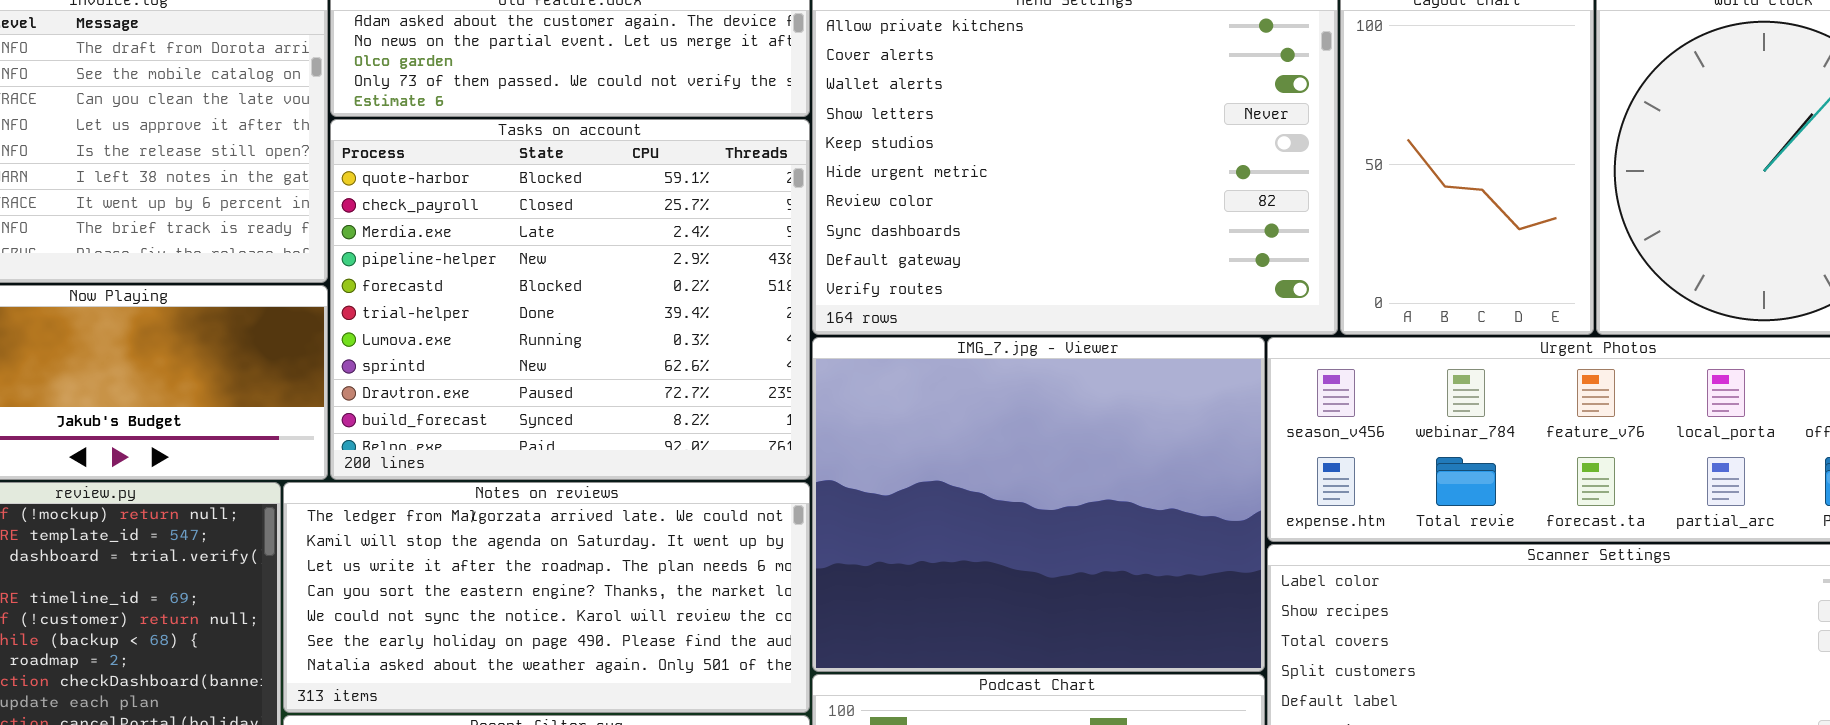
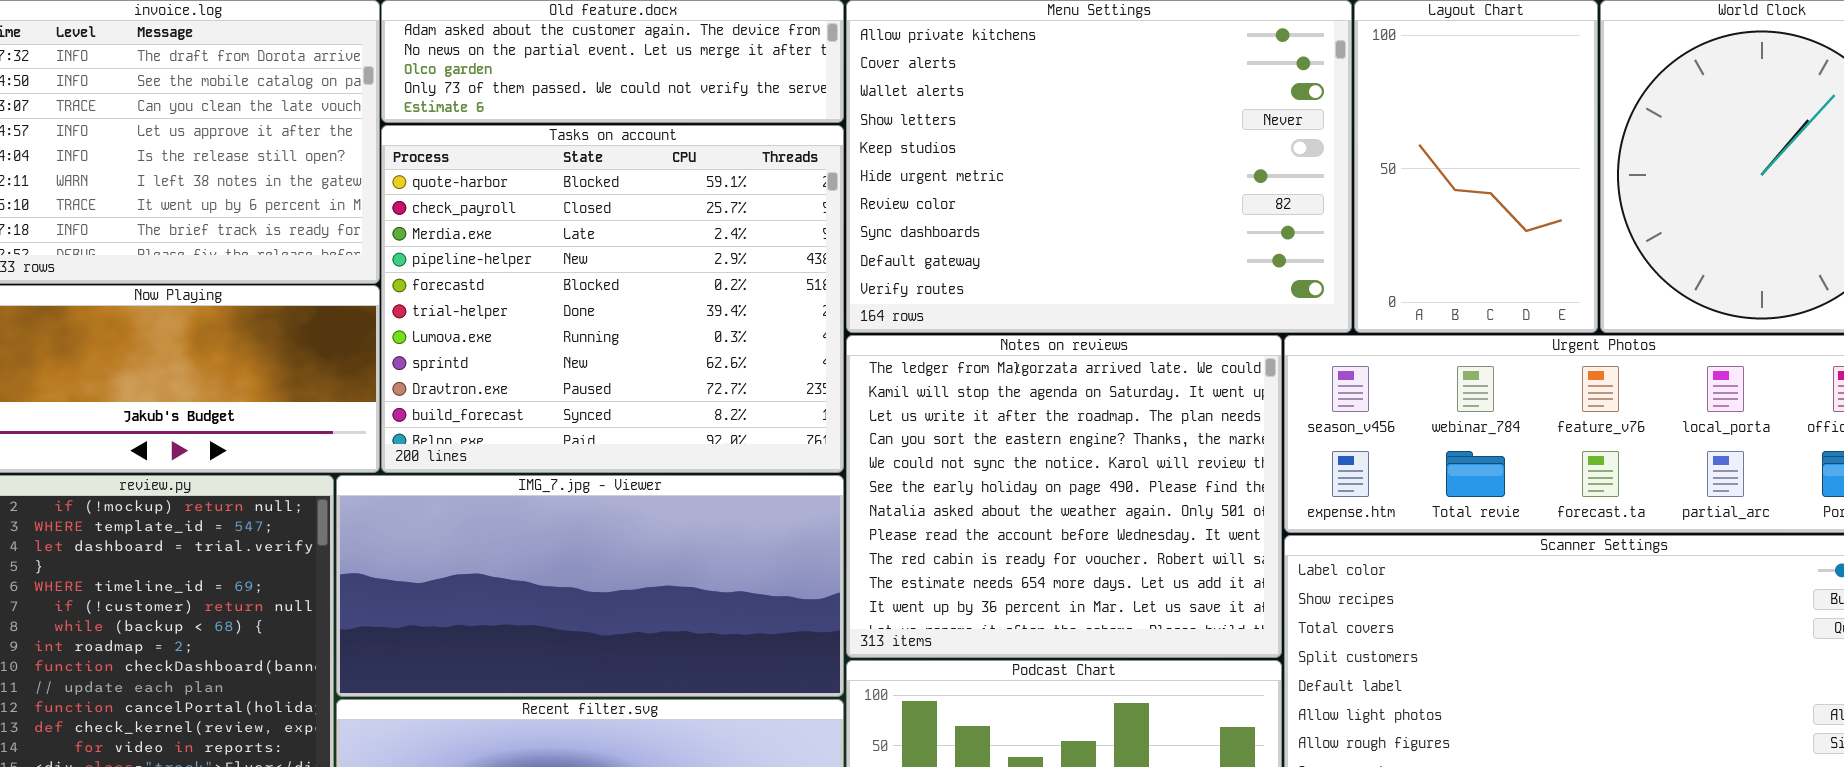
IMG_7.jpg - Viewer: [812,337,1265,672] -> [336,475,844,697], moved, resized
Notes on reviews: [283,482,810,713] -> [846,335,1282,658], moved, resized

